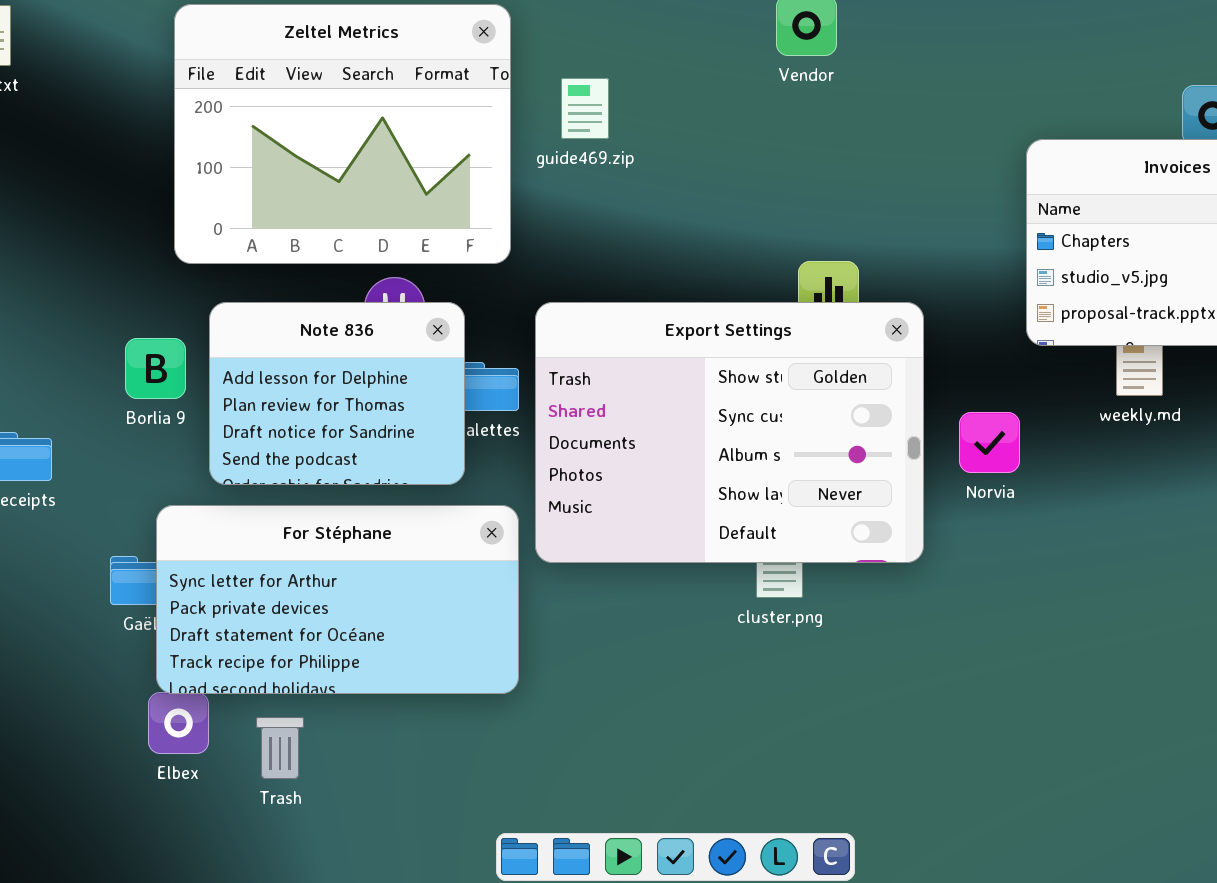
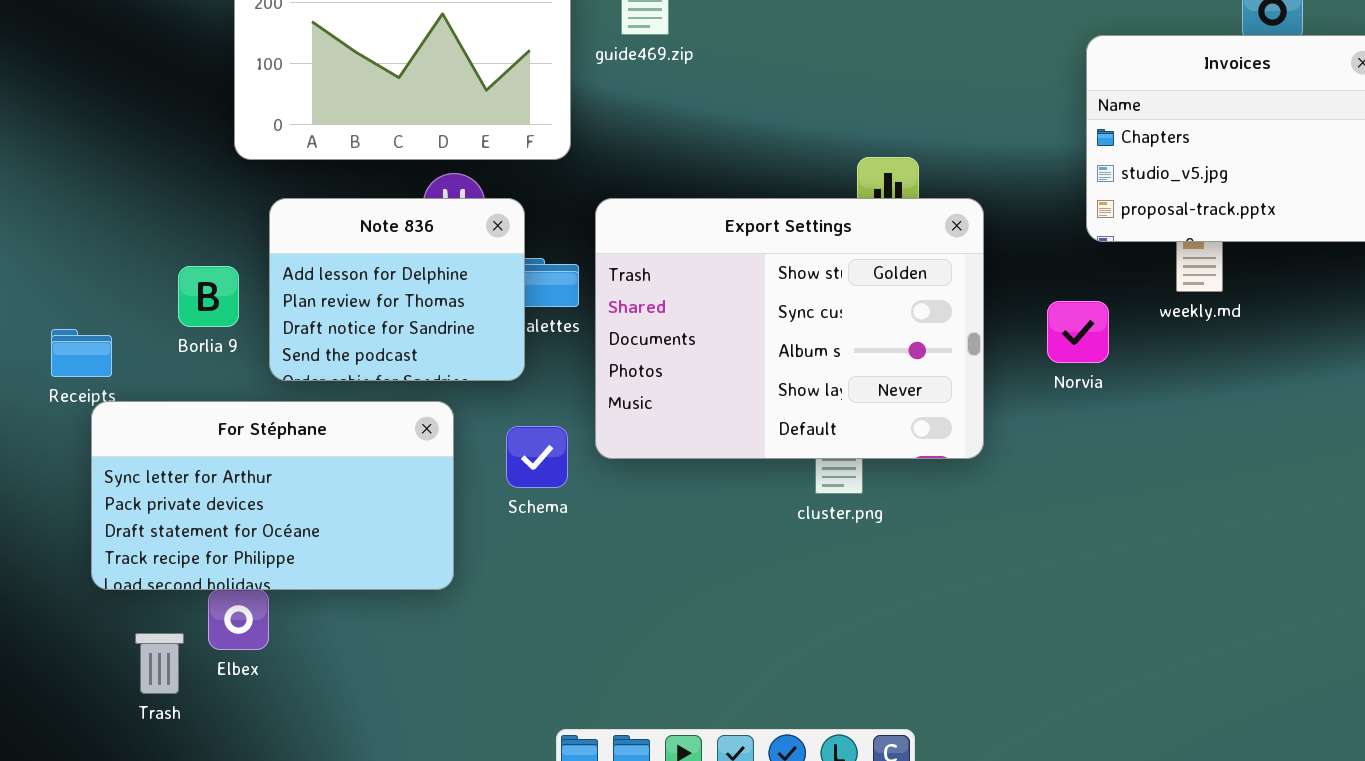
Borlia 9: [125,338,186,399] -> [178,266,239,327], moved
Norvia: [959,412,1020,473] -> [1047,301,1109,363], moved
For Stéphane: [156,505,519,694] -> [91,401,454,590], moved
Trash: [256,717,304,779] -> [135,633,184,694], moved

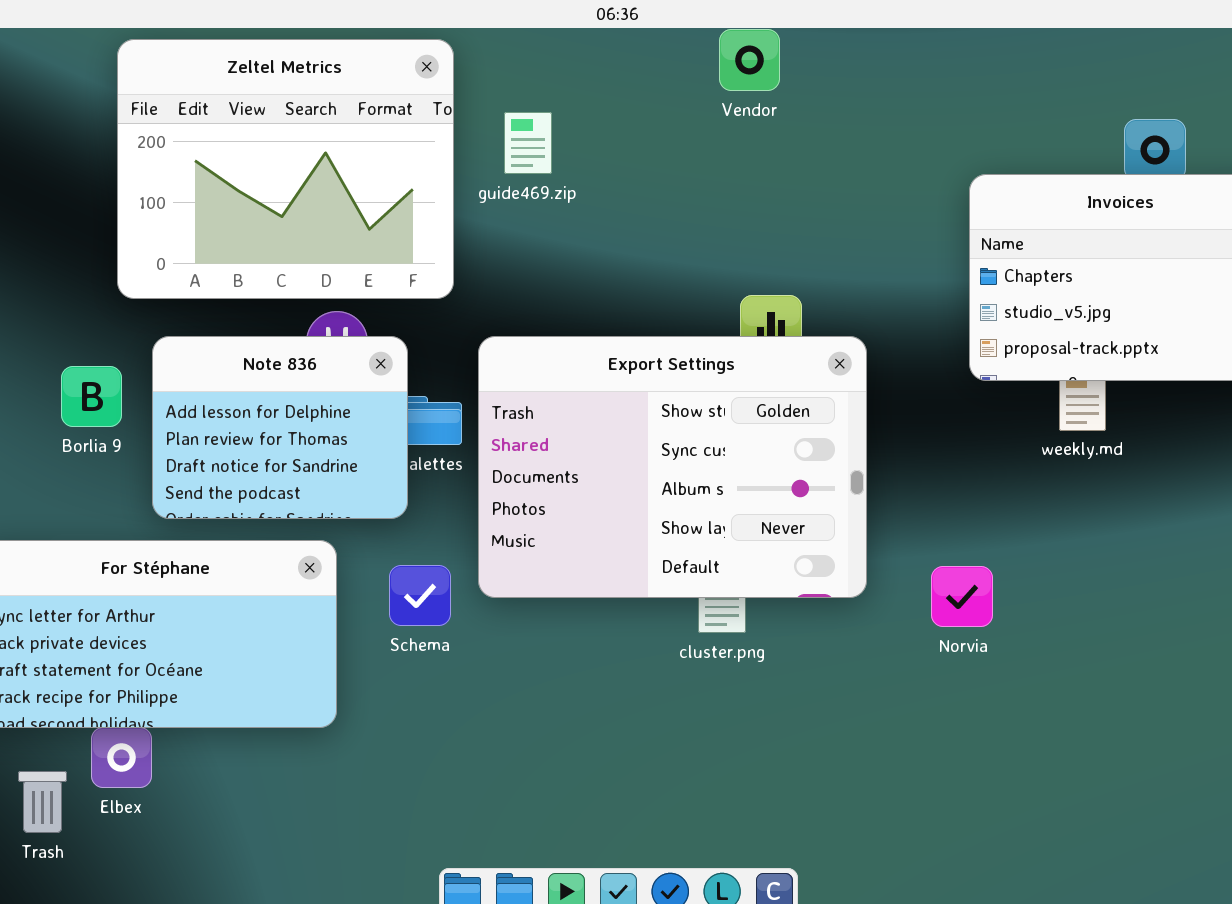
Borlia 9: [178,266,239,327] -> [61,366,122,427], moved
Norvia: [1047,301,1109,363] -> [931,566,993,627], moved

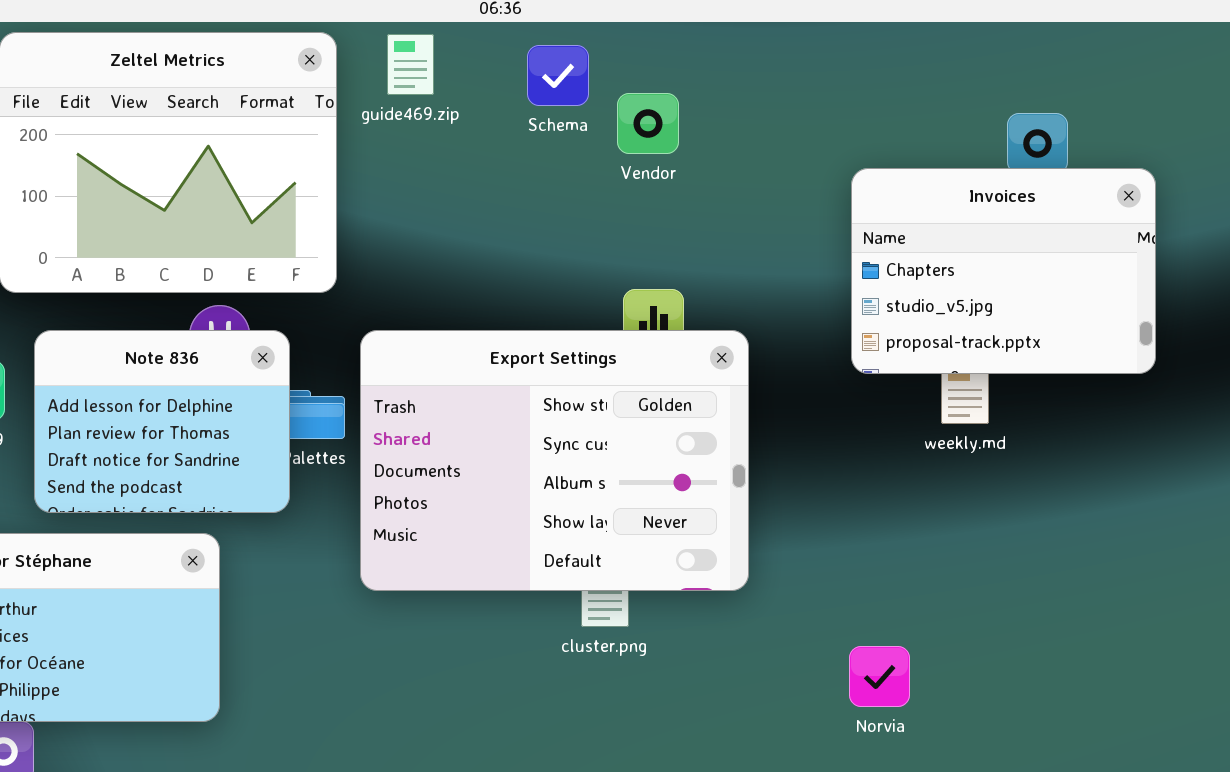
Vendor: [719,29,780,91] -> [617,93,679,154], moved
guide469.zip: [504,112,552,174] -> [387,34,434,95], moved
Schema: [389,565,451,626] -> [527,45,589,106], moved
Norvia: [931,566,993,627] -> [849,646,910,707], moved

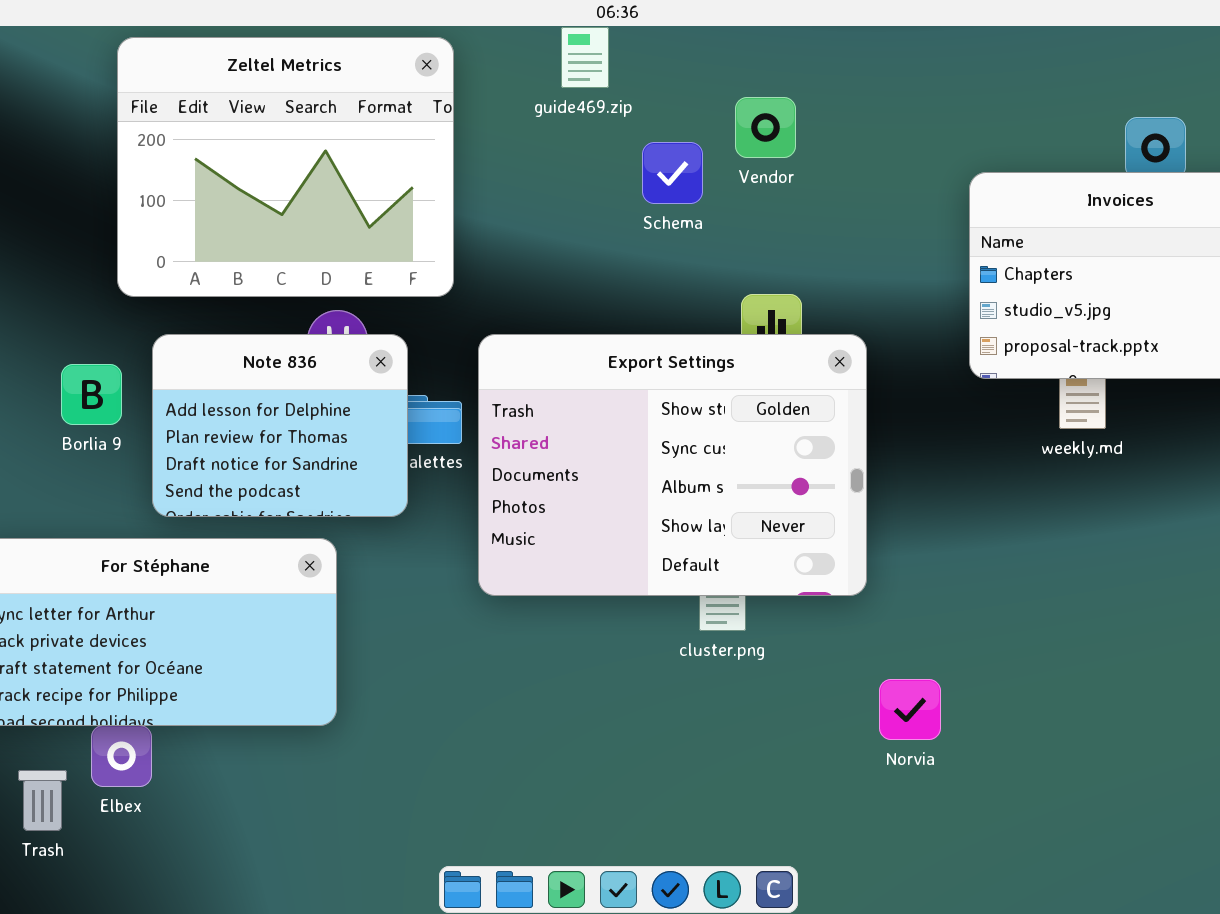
guide469.zip: [387,34,434,95] -> [561,27,609,88], moved
Schema: [527,45,589,106] -> [642,142,703,204], moved
Norvia: [849,646,910,707] -> [879,679,941,740], moved

